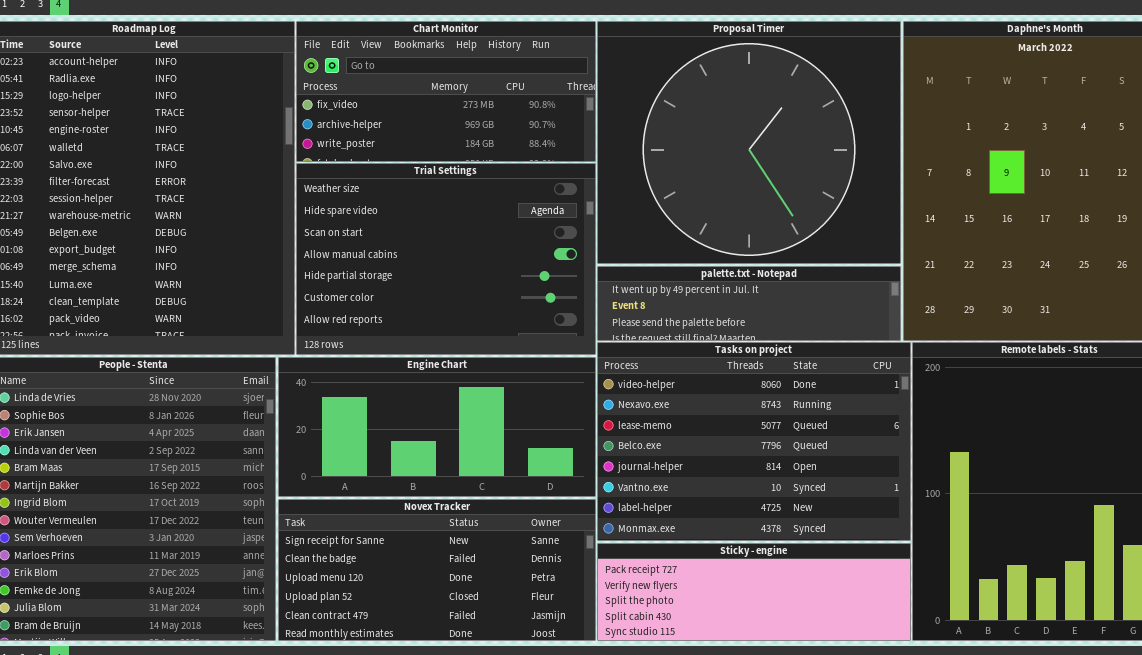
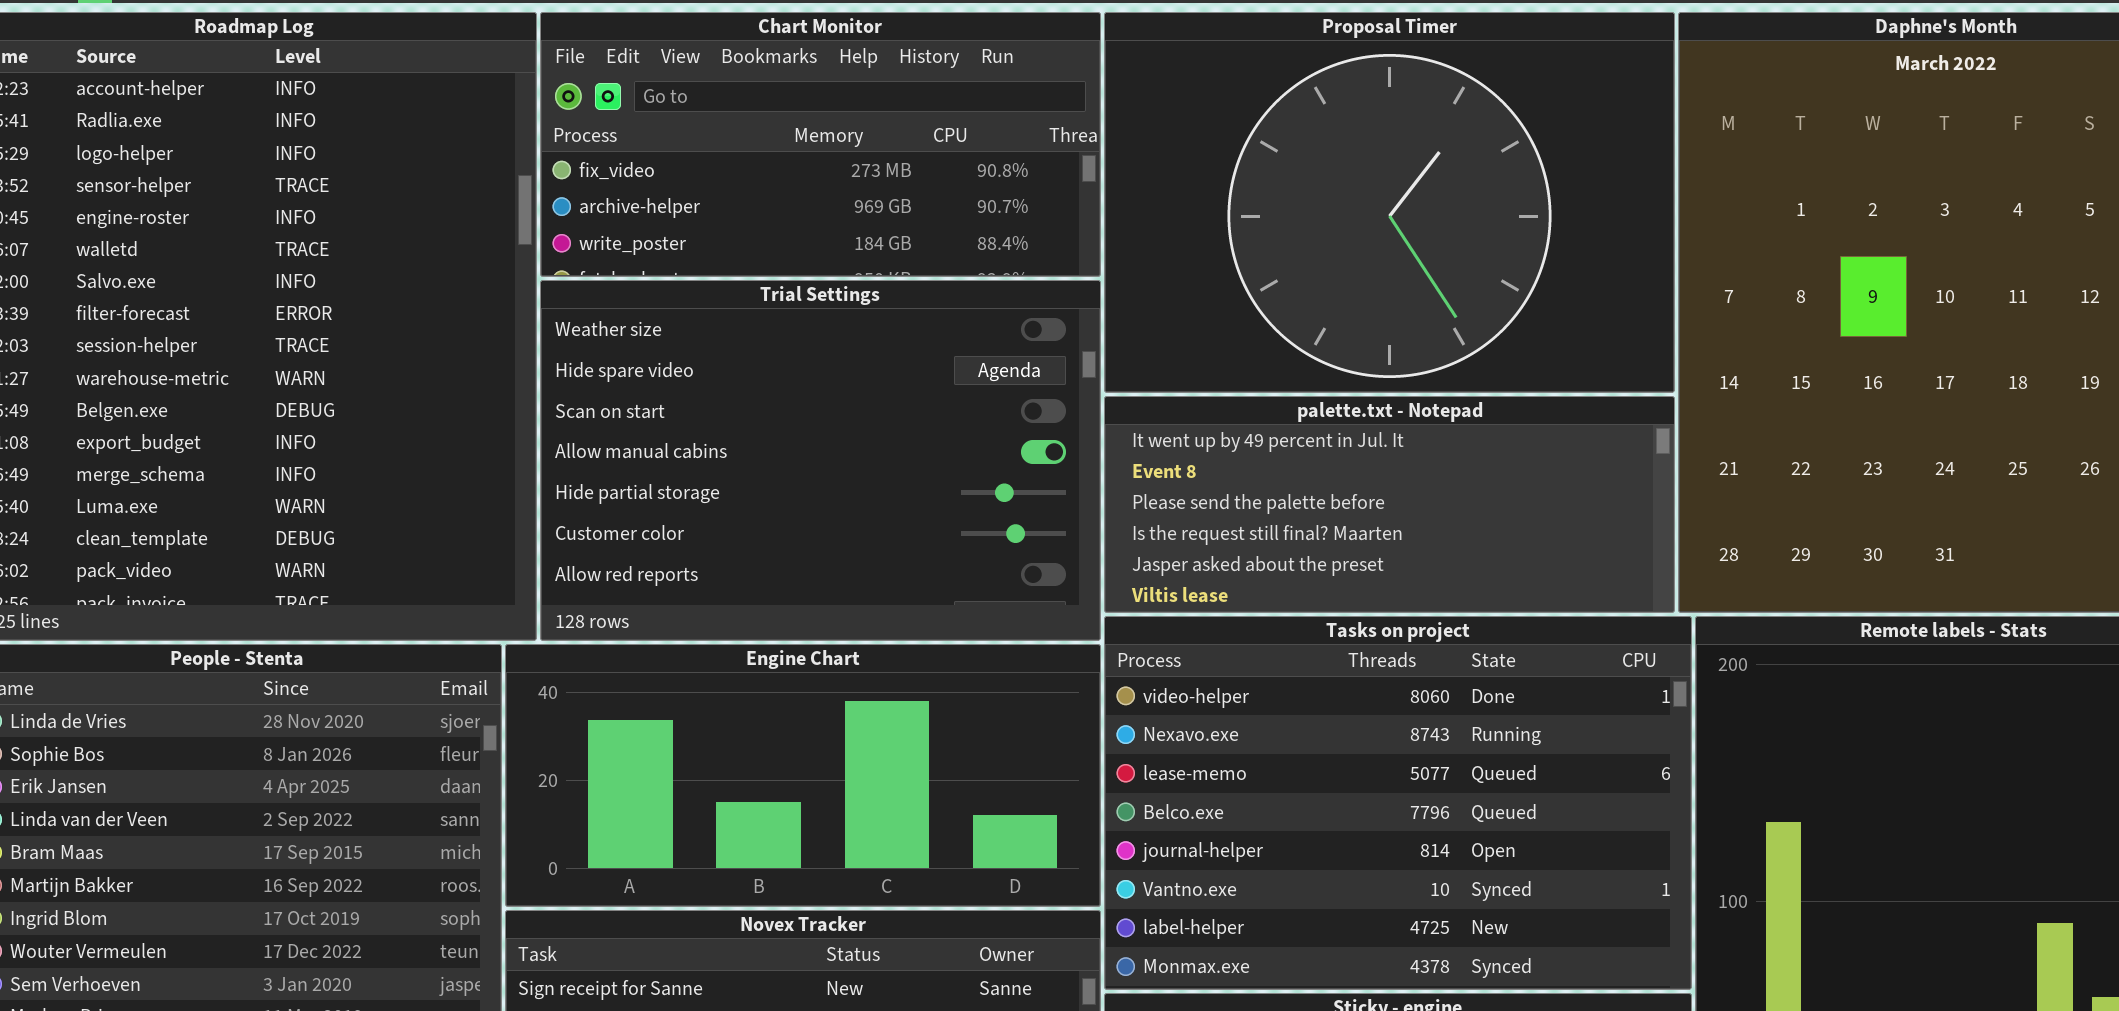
Proposal Timer: [597,21,901,264] -> [1104,12,1675,393], resized
palette.txt - Notepad: [597,266,901,341] -> [1104,396,1675,613], resized

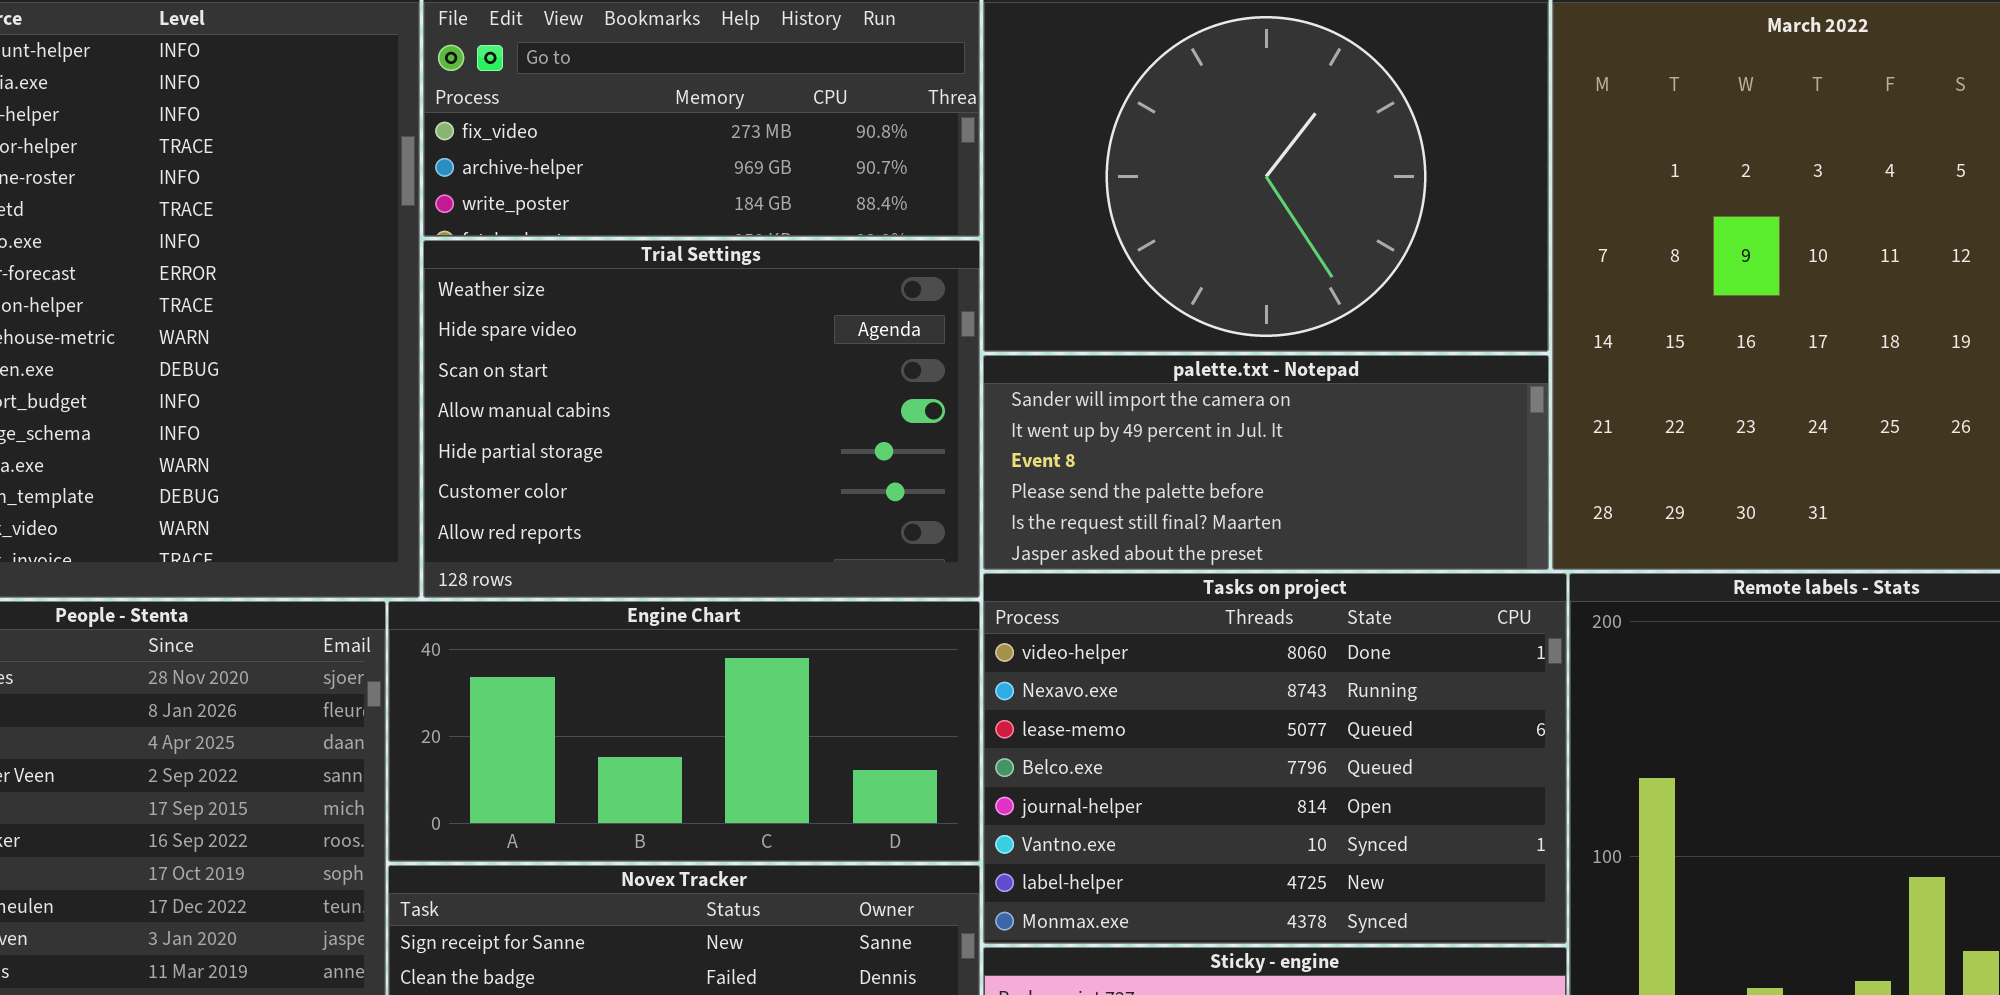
palette.txt - Notepad: [1104,396,1675,613] -> [983,355,1549,570], scrolled up 1 row

